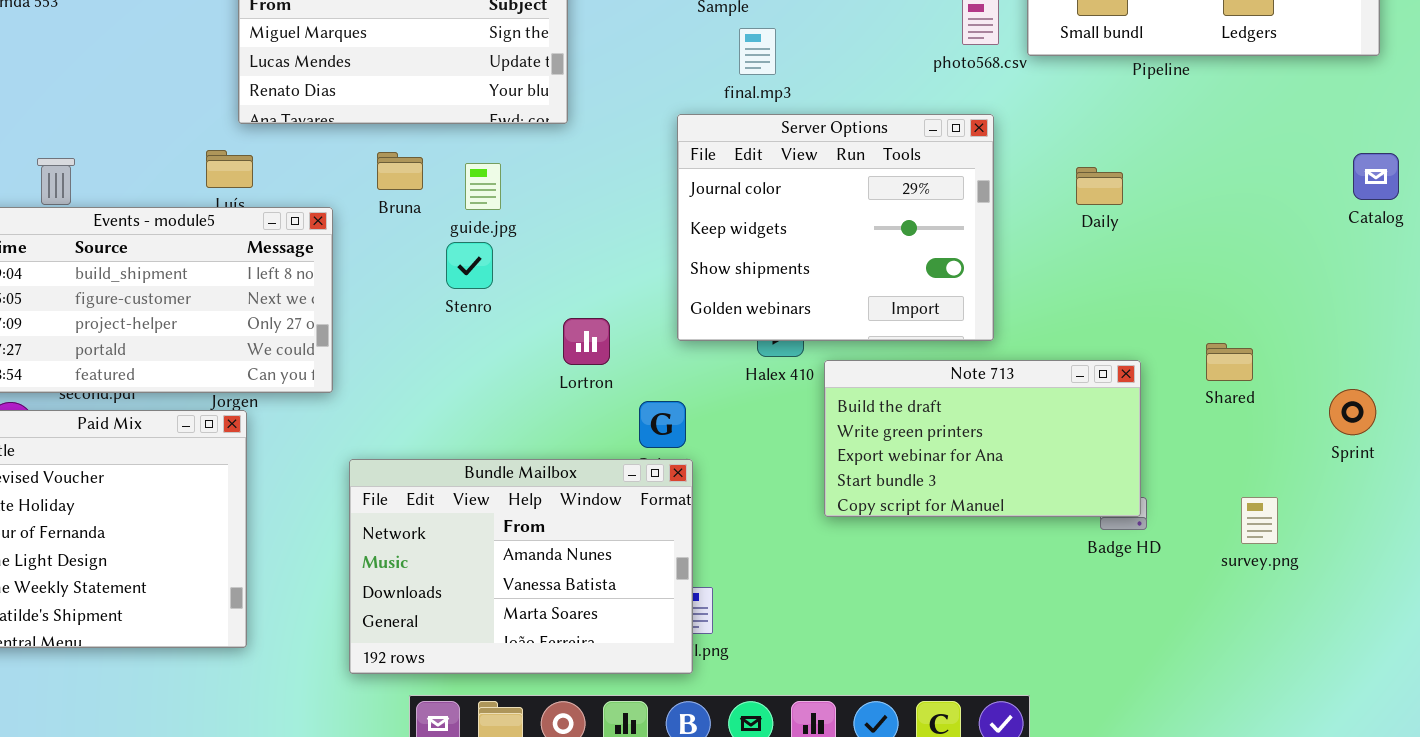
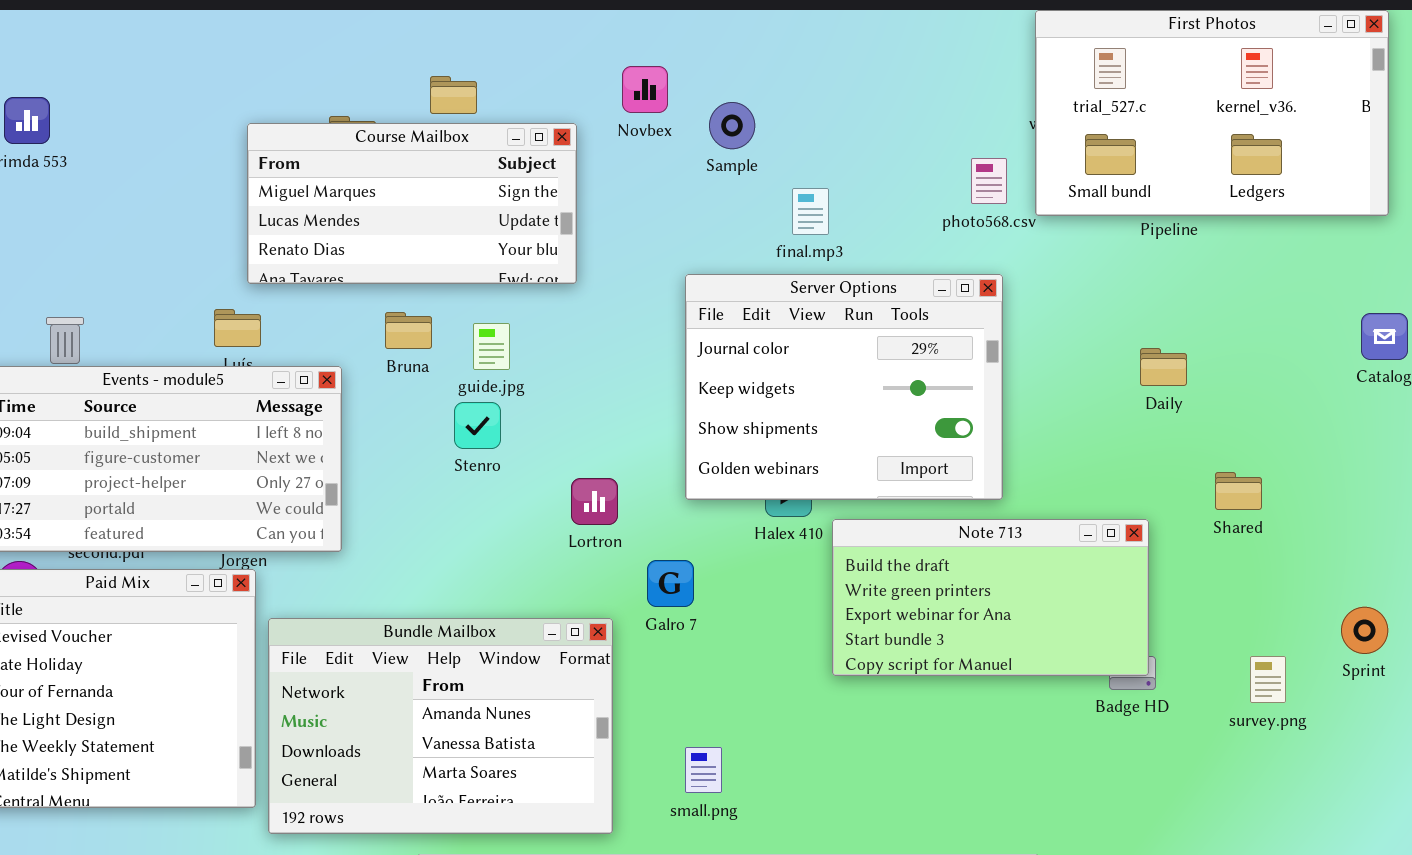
final.mp3: [739,28,776,75] -> [792,188,829,235], moved
Daily: [1076,167,1123,205] -> [1140,348,1187,386], moved
Shared: [1206,343,1253,381] -> [1215,472,1262,510], moved
Sprint: [1329,389,1376,435] -> [1341,607,1388,654], moved
Bundle Mailbox: [349,459,693,674] -> [268,618,613,834], moved

